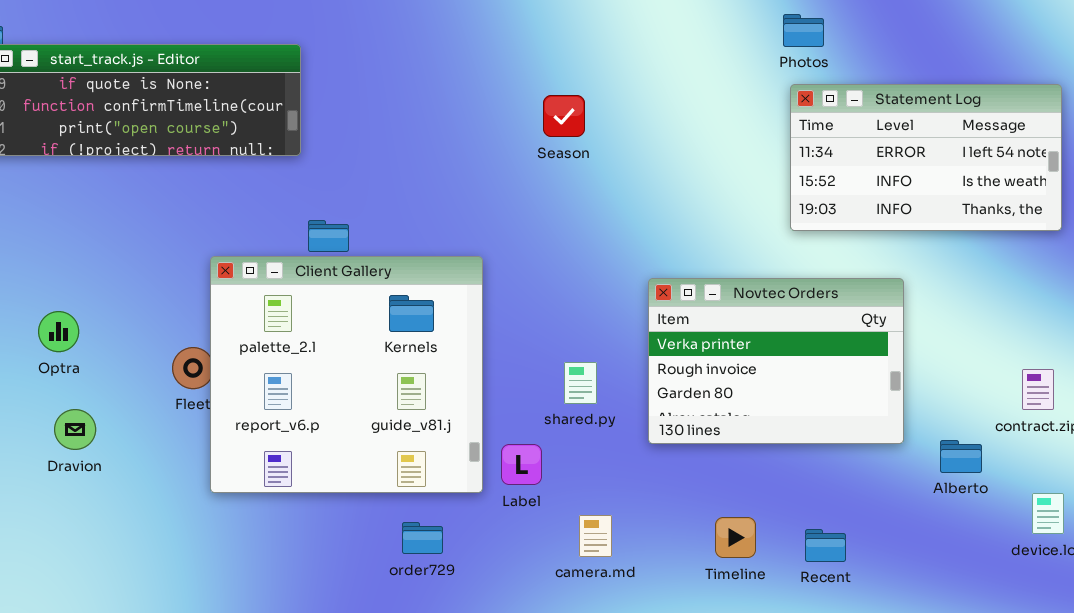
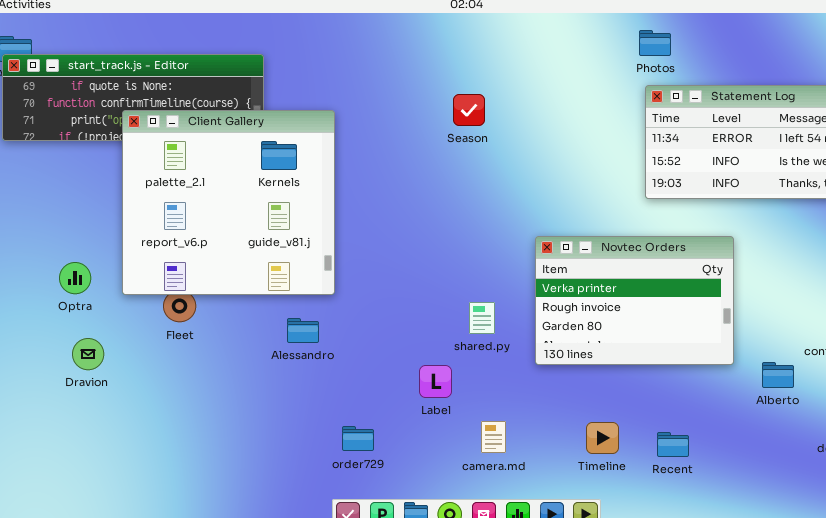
Client Gallery: [210,256,483,493] -> [122,110,335,295], moved

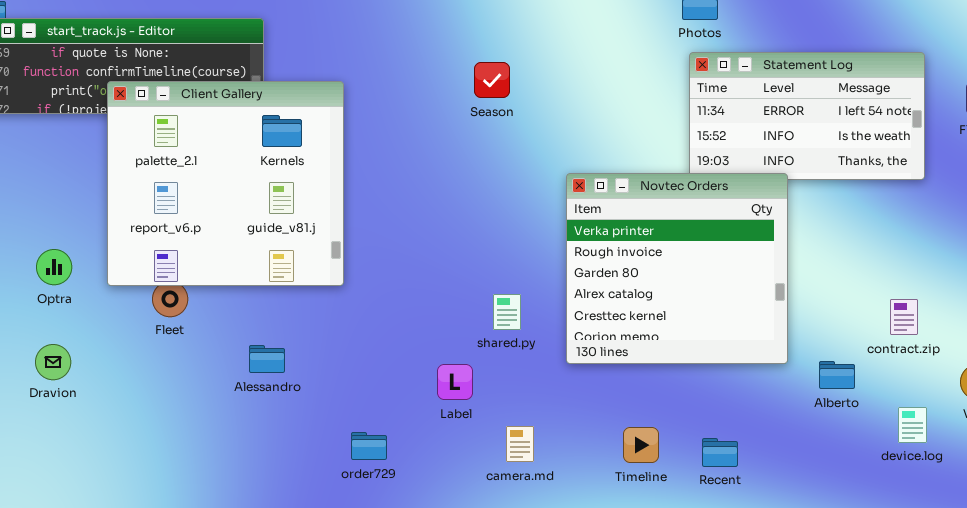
Novtec Orders: [535,236,734,365] -> [566,173,788,364], resized
Alessandro: [287,318,319,343] -> [249,345,285,373], moved
Dravion: [72,338,104,370] -> [35,344,71,380], moved

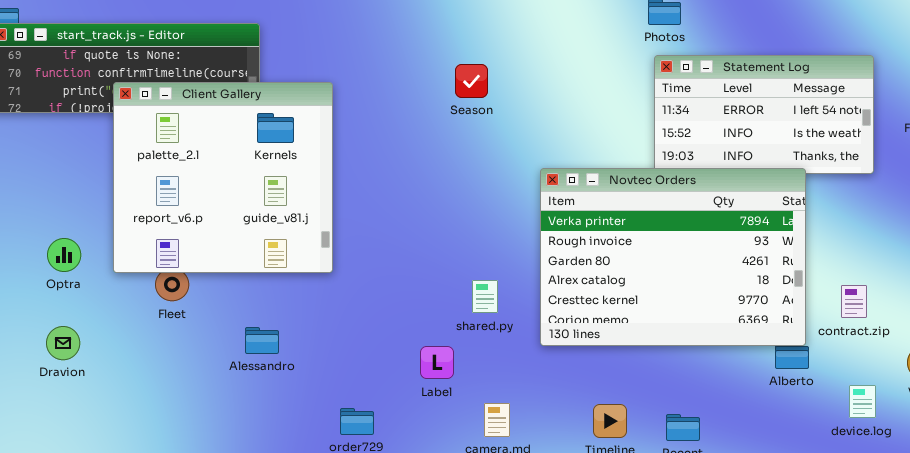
Novtec Orders: [566,173,788,364] -> [540,168,806,346], resized

